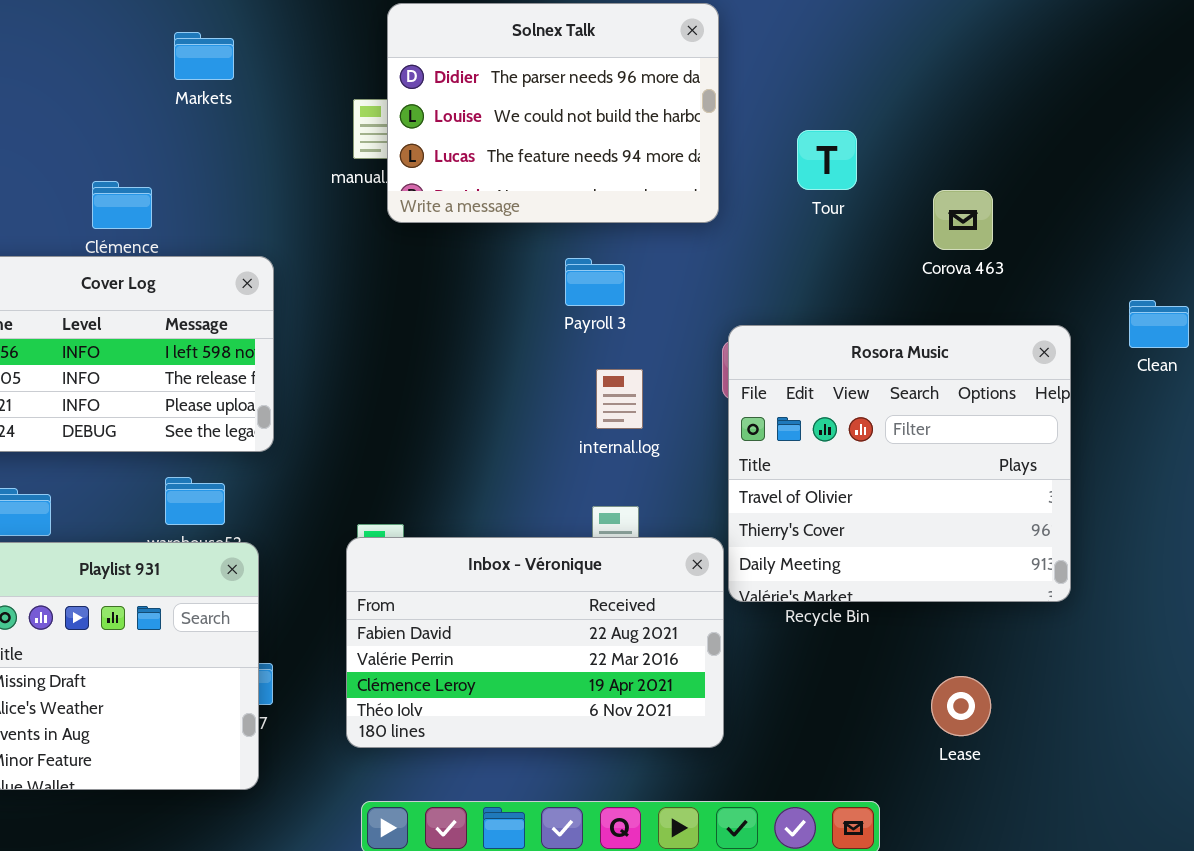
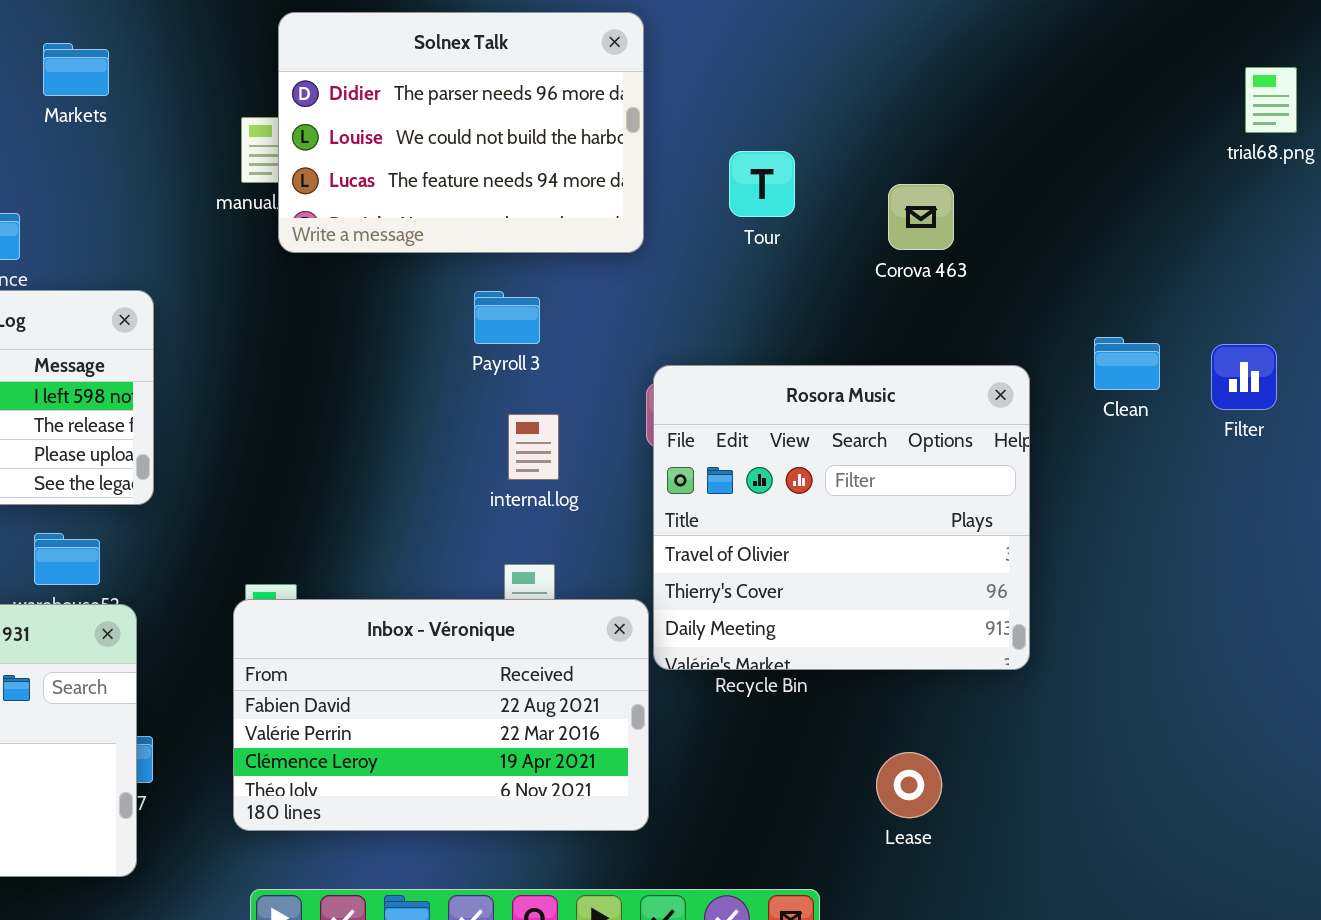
Corova 463: [933,190,993,250] -> [888,184,954,250], moved

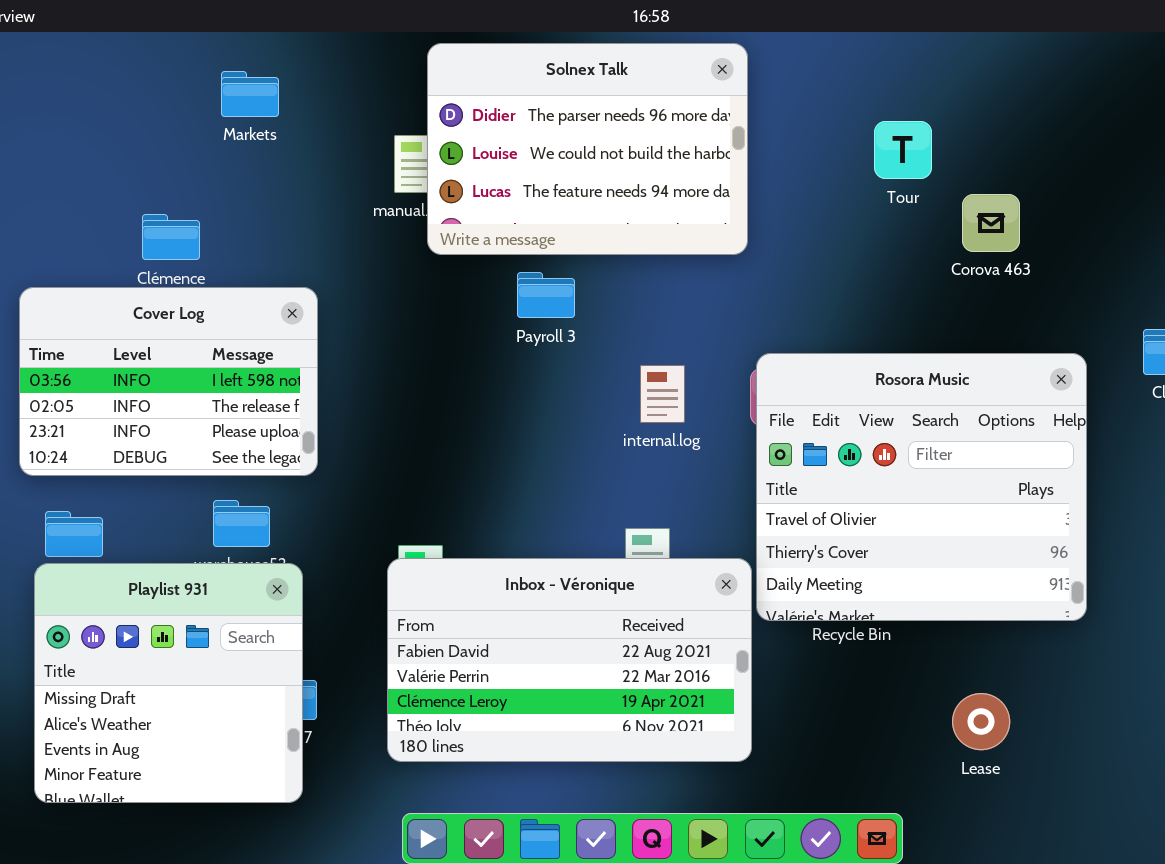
Tour: [729,151,795,217] -> [874,121,932,179], moved
Payroll 3: [474,291,540,344] -> [517,272,575,318], moved
internal.log: [508,414,559,480] -> [640,365,685,423], moved

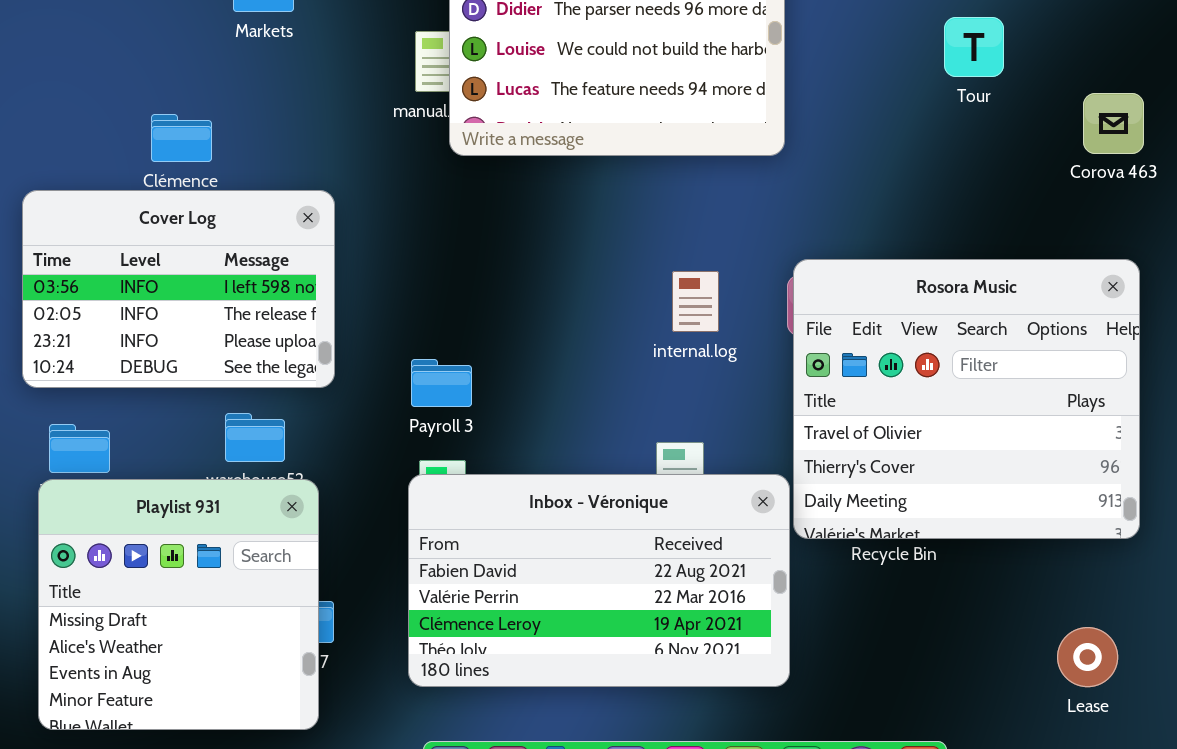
Tour: [874,121,932,179] -> [944,17,1004,77], moved
Corova 463: [962,194,1020,252] -> [1083,93,1144,154], moved
Payroll 3: [517,272,575,318] -> [411,359,472,407], moved
Lease: [952,693,1010,750] -> [1057,627,1118,687], moved

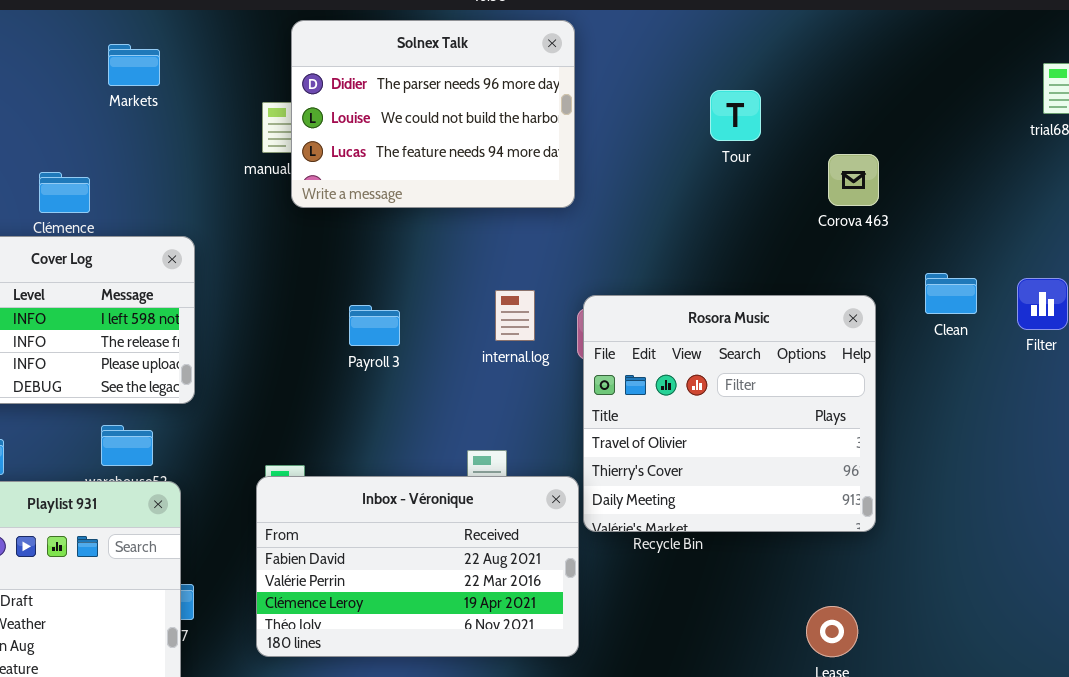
internal.log: [672,271,719,332] -> [495,290,535,341], moved
Payroll 3: [411,359,472,407] -> [349,305,400,346], moved

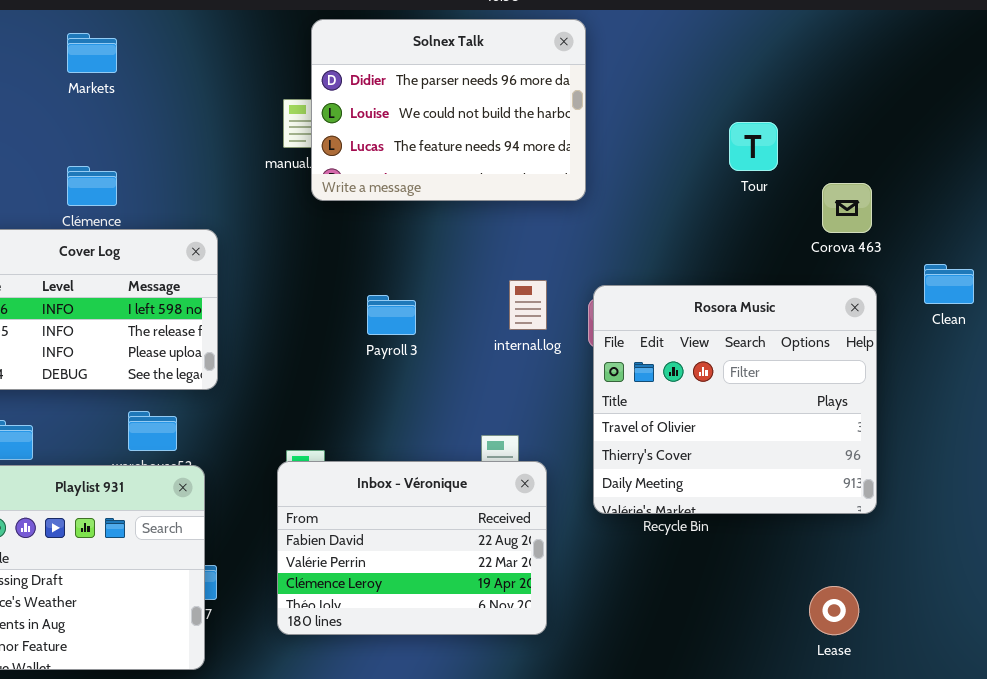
Markets: [108,44,160,86] -> [67,33,117,73], moved
Tour: [710,90,761,141] -> [729,122,778,171], moved
Corova 463: [828,154,879,206] -> [822,183,872,233], moved
Inbox - Véronique: [256,476,579,657] -> [277,461,547,635], resized

